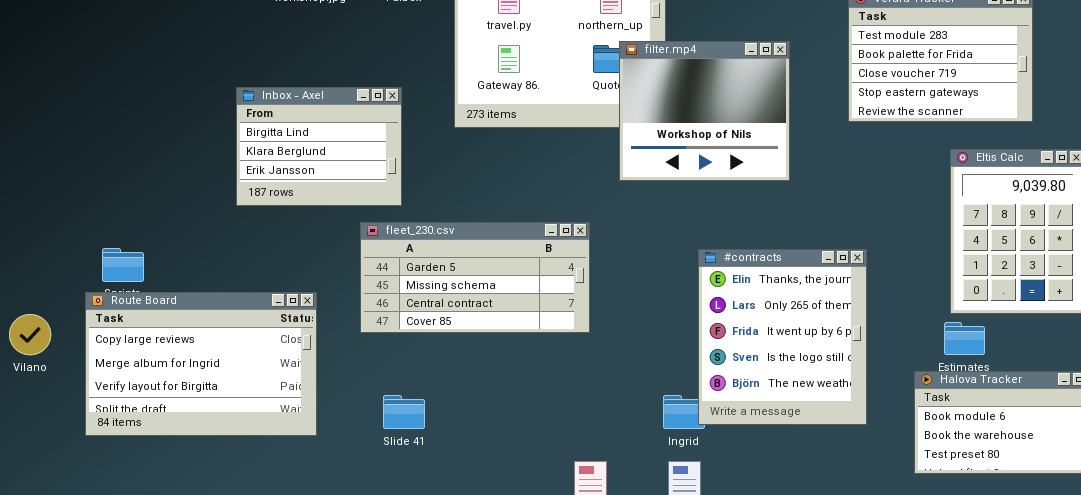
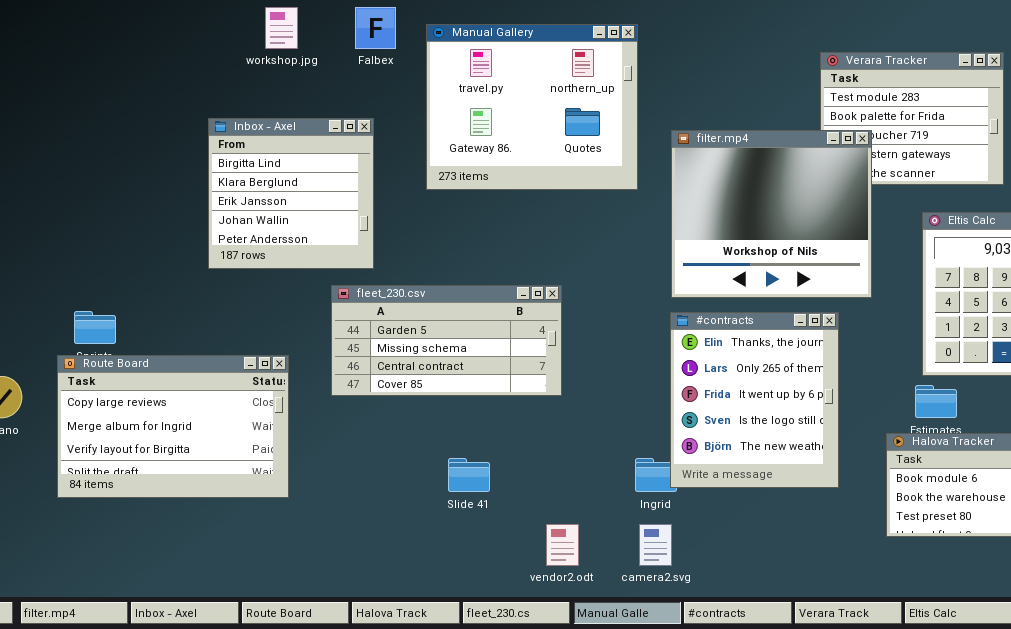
filter.mp4: [619,41,790,181] -> [671,130,872,298], moved, resized
Inbox - Axel: [236,87,402,206] -> [208,118,374,269], resized
Slide 41: [383,395,425,429] -> [448,458,490,492], moved

